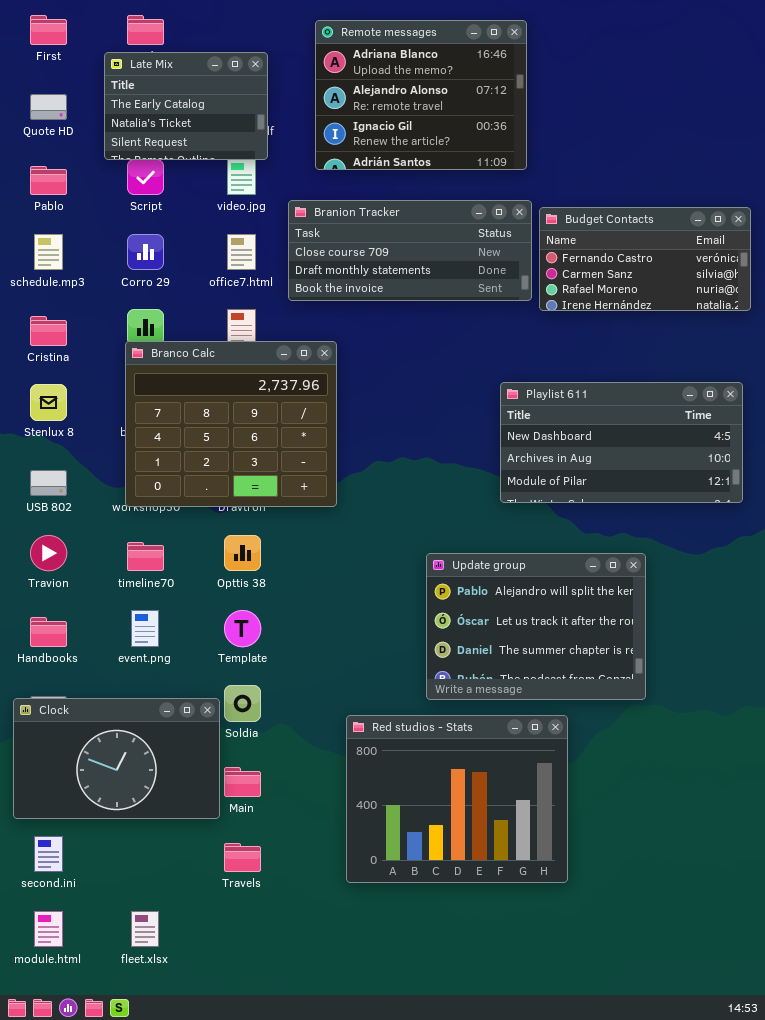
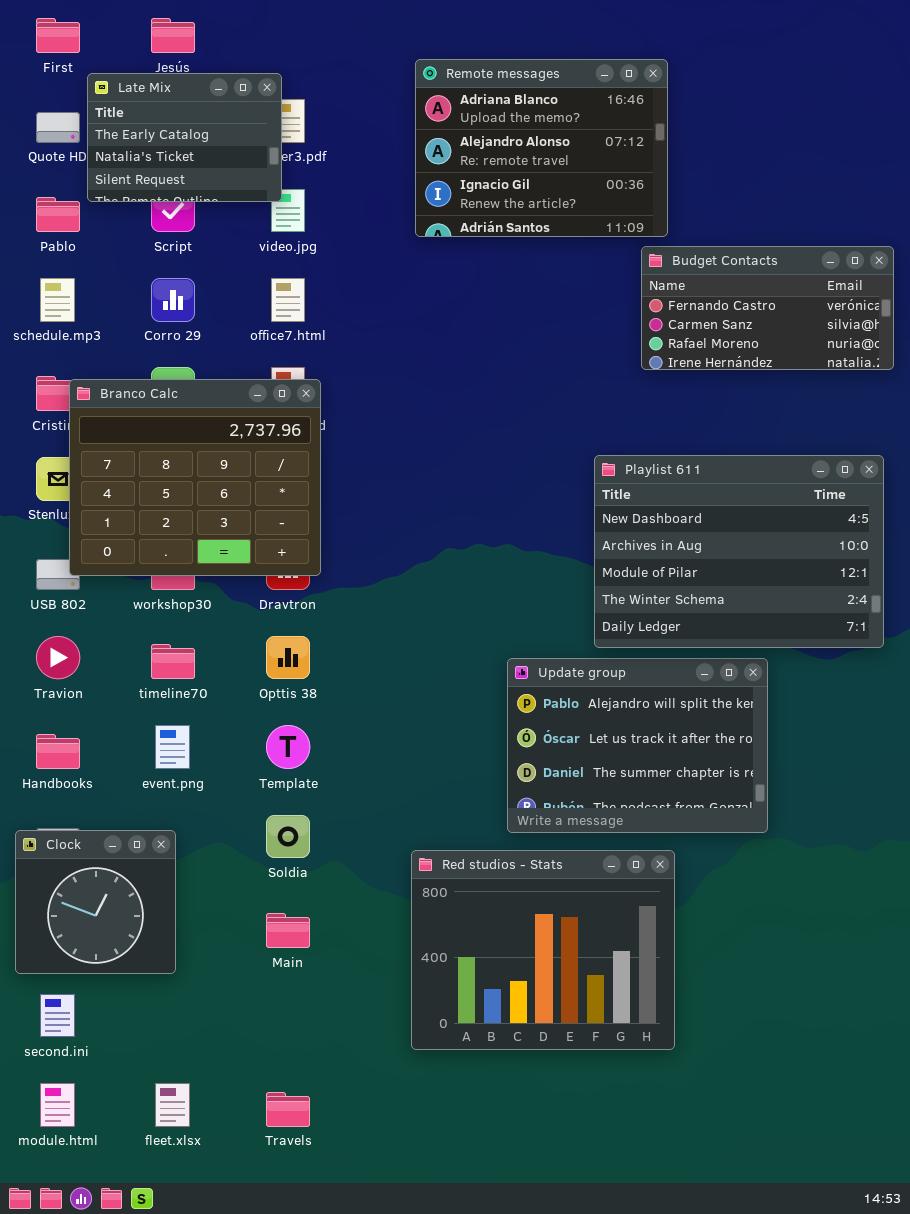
Remote messages: [315,20,527,170] -> [415,59,668,237], moved
Late Mix: [104,52,268,160] -> [87,73,282,202], moved
Branion Tracker: [288,200,532,301] -> none, closed
Branco Calc: [125,341,337,507] -> [69,379,321,576], moved
Playlist 611: [500,382,743,503] -> [594,455,884,648], resized
Clock: [13,698,220,819] -> [15,830,176,974], resized
Travels: [224,843,261,872] -> [266,1092,310,1127], moved

